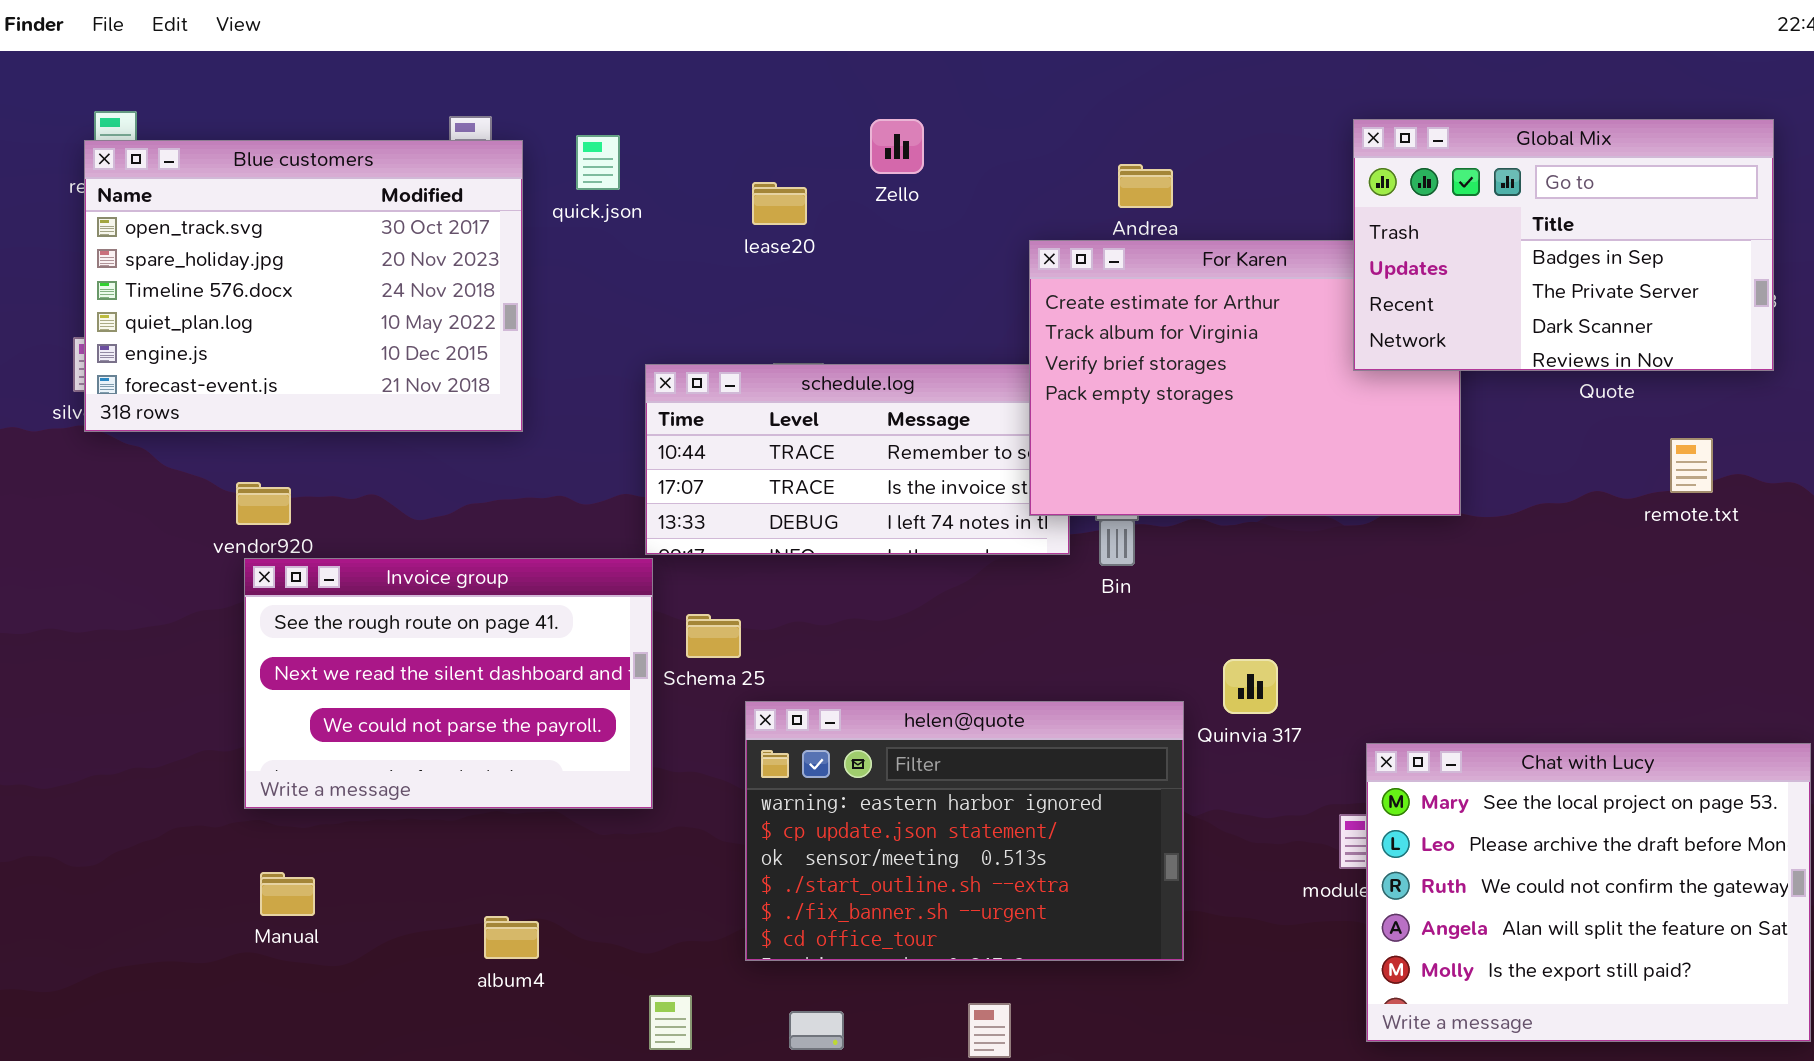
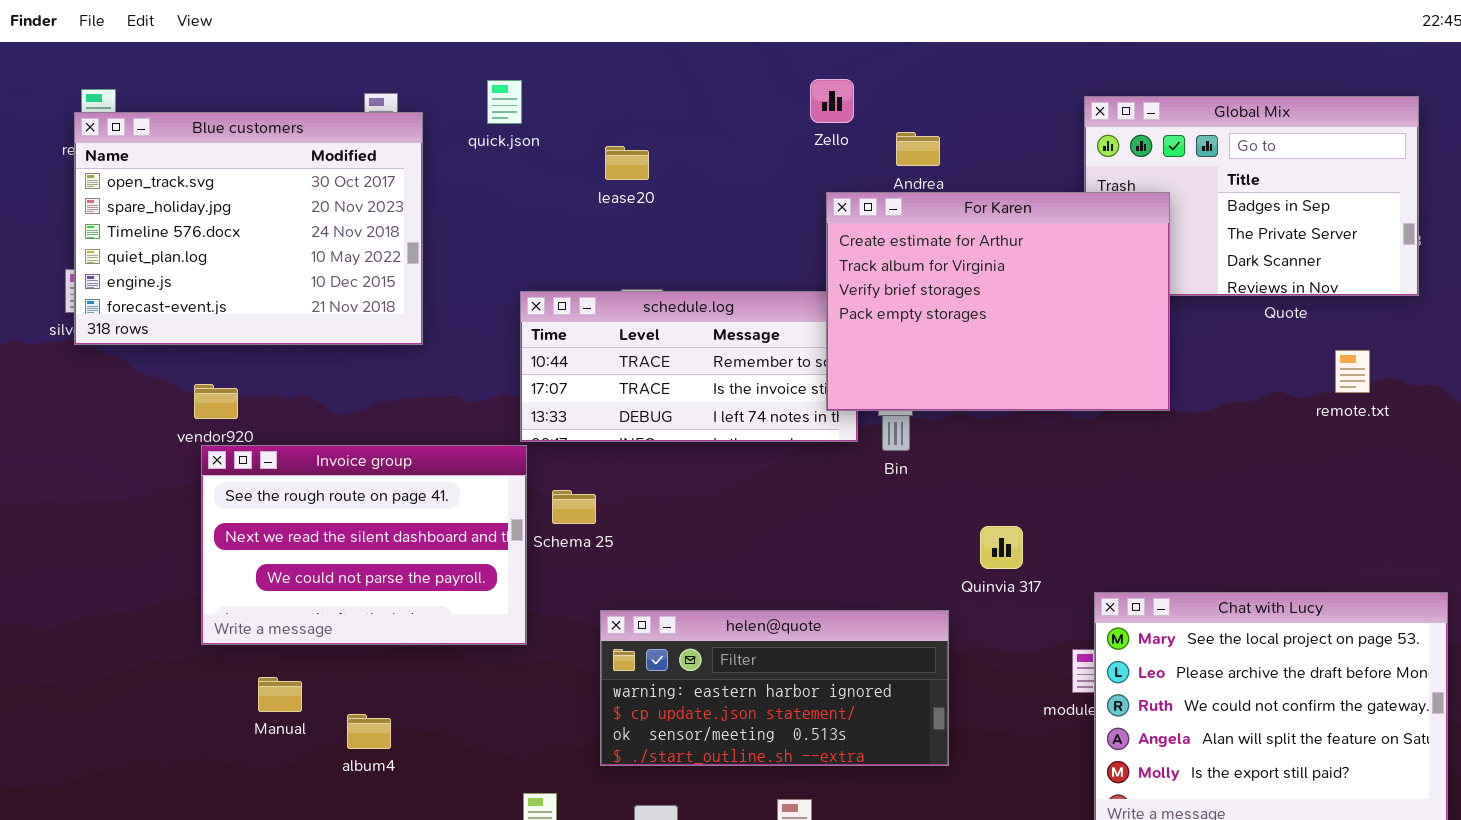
Zello: [870,119,924,174] -> [810,79,854,123], moved
quick.json: [576,135,620,190] -> [487,80,522,124], moved
For Karen: [1029,240,1461,516] -> [826,192,1170,411], raised
helen@quote: [745,701,1184,961] -> [600,610,949,766], resized
Manual: [260,872,315,916] -> [258,677,302,712], moved
album4: [484,916,539,959] -> [347,714,391,749], moved

